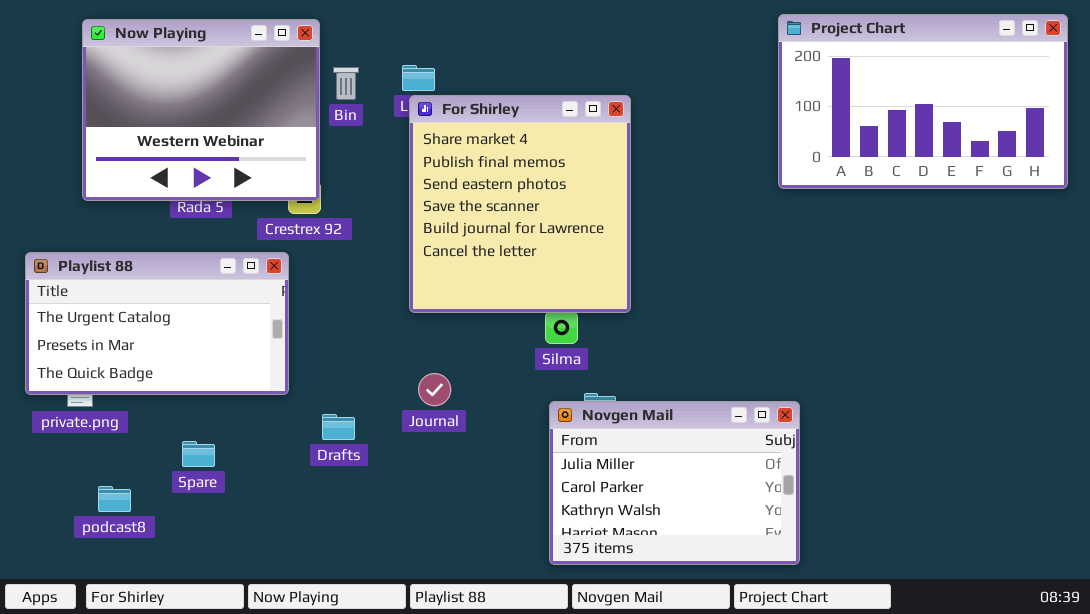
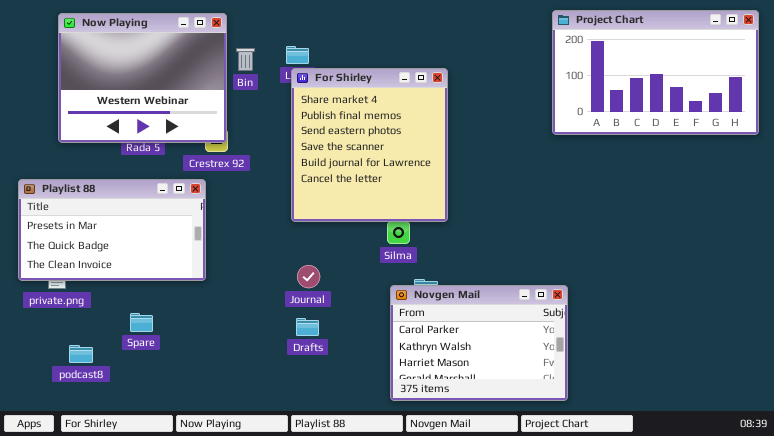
Playlist 88: [25,252,289,395] -> [18,179,206,281], scrolled down 1 row
Novgen Mail: [549,401,800,565] -> [390,285,568,401], scrolled down 1 row
Drafts: [322,414,355,440] -> [296,318,319,336], moved

